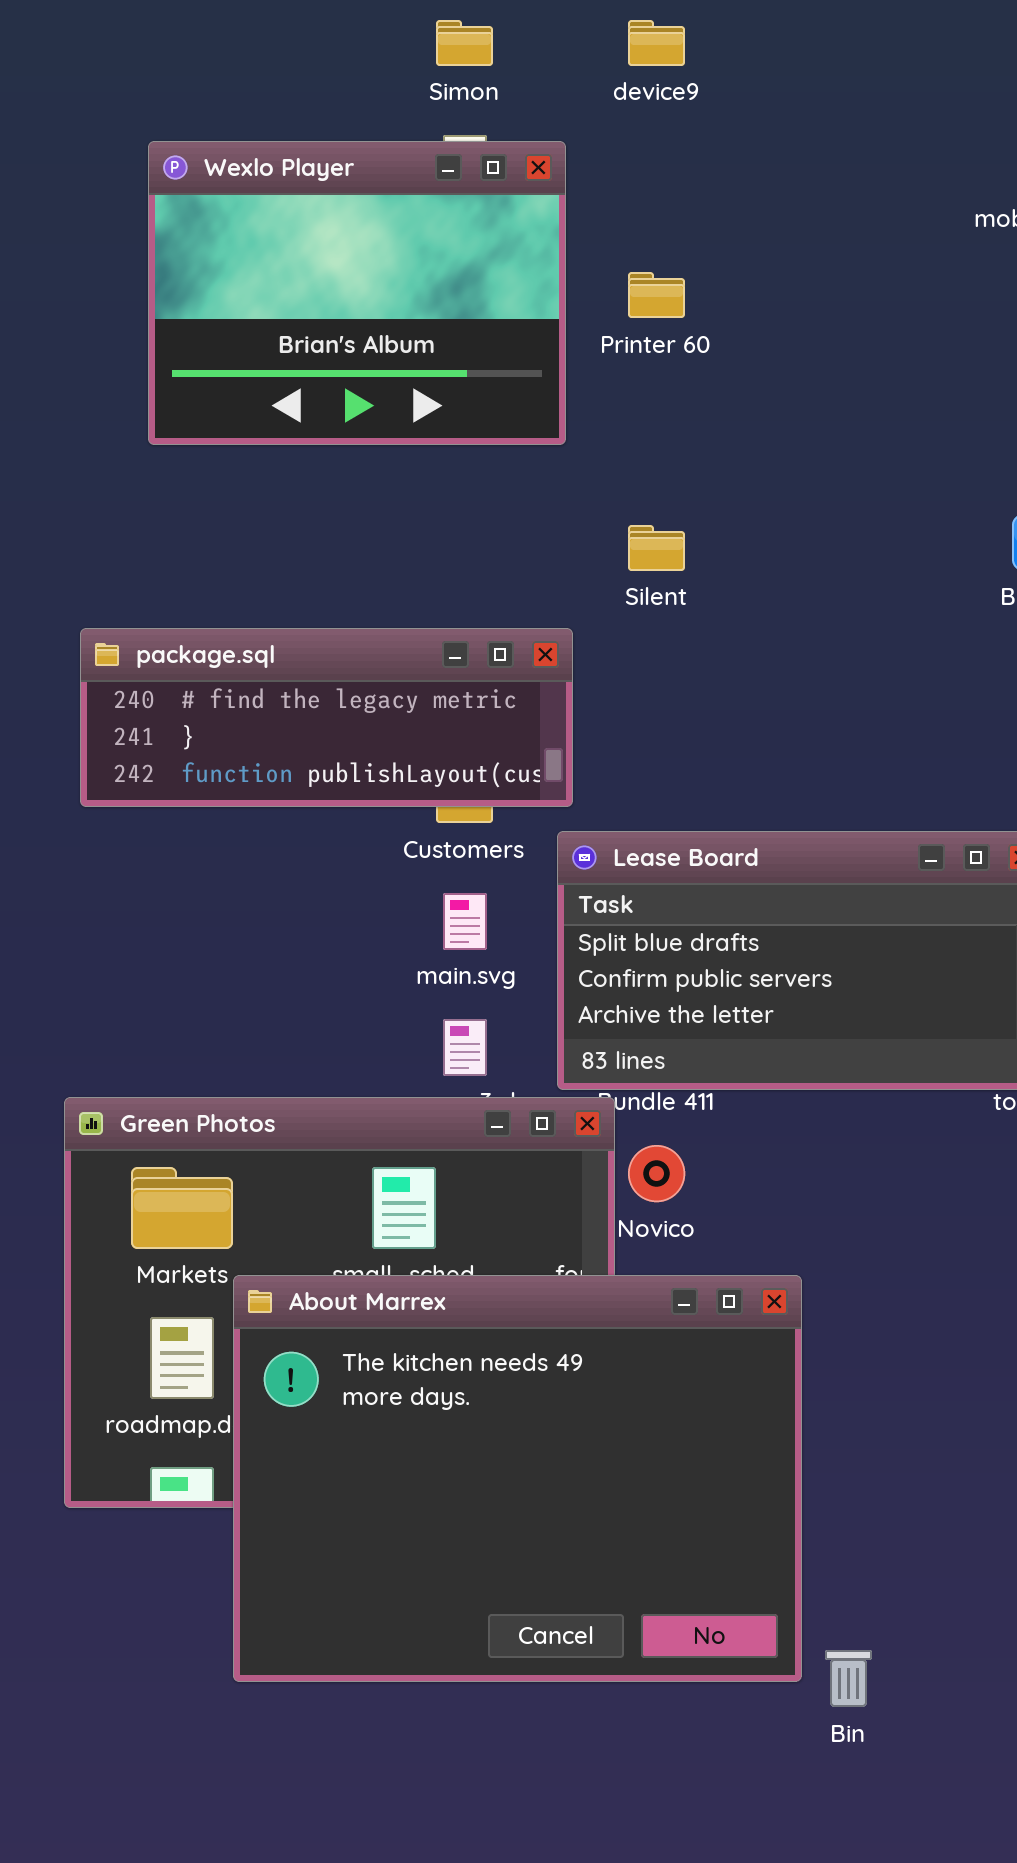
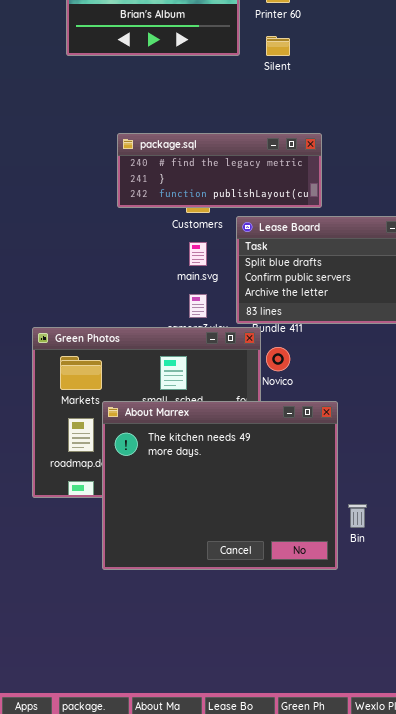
Silent: [628,525,685,571] -> [266,36,290,56], moved
package.sql: [80,628,573,807] -> [117,133,322,208], moved
Bin: [825,1650,872,1707] -> [348,504,367,528], moved

